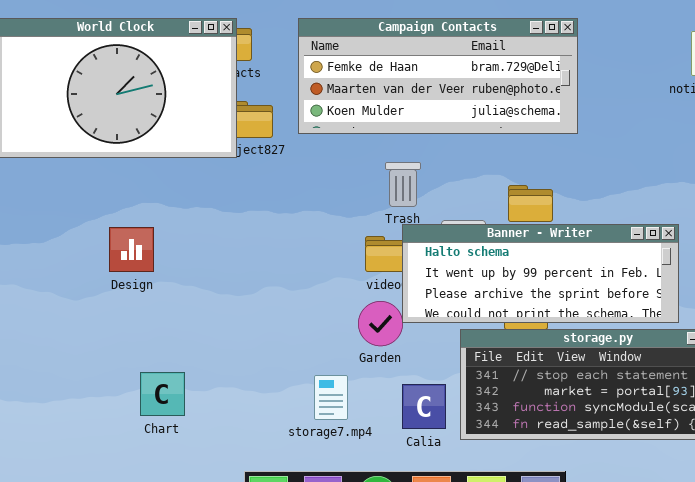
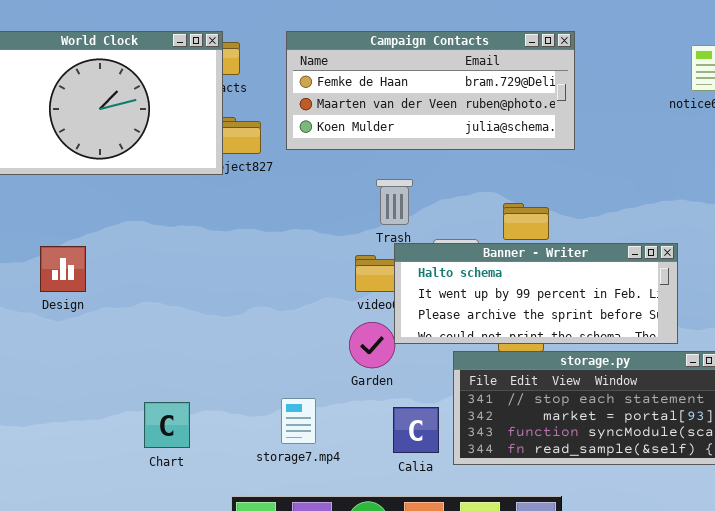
Design: [109,227,154,272] -> [40,246,86,292], moved
Chart: [140,372,185,416] -> [144,402,190,448], moved
storage7.mp4: [314,375,348,420] -> [281,398,316,444], moved

